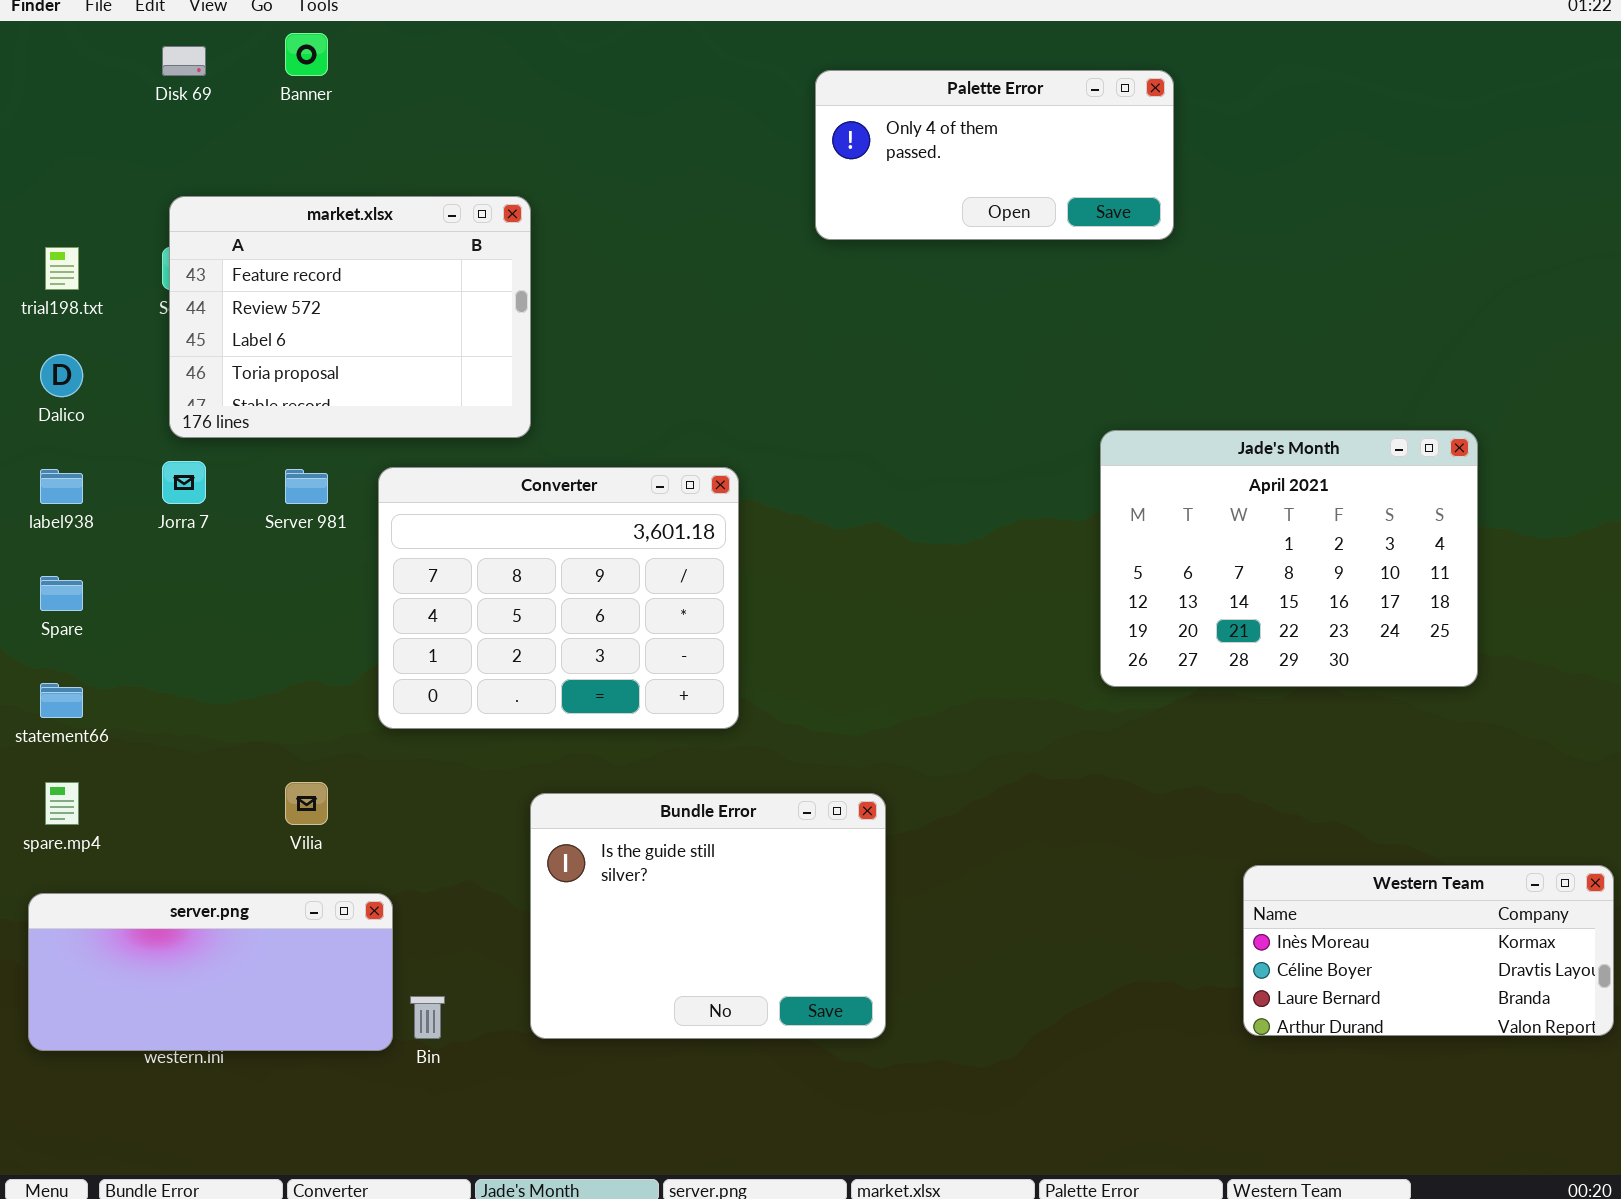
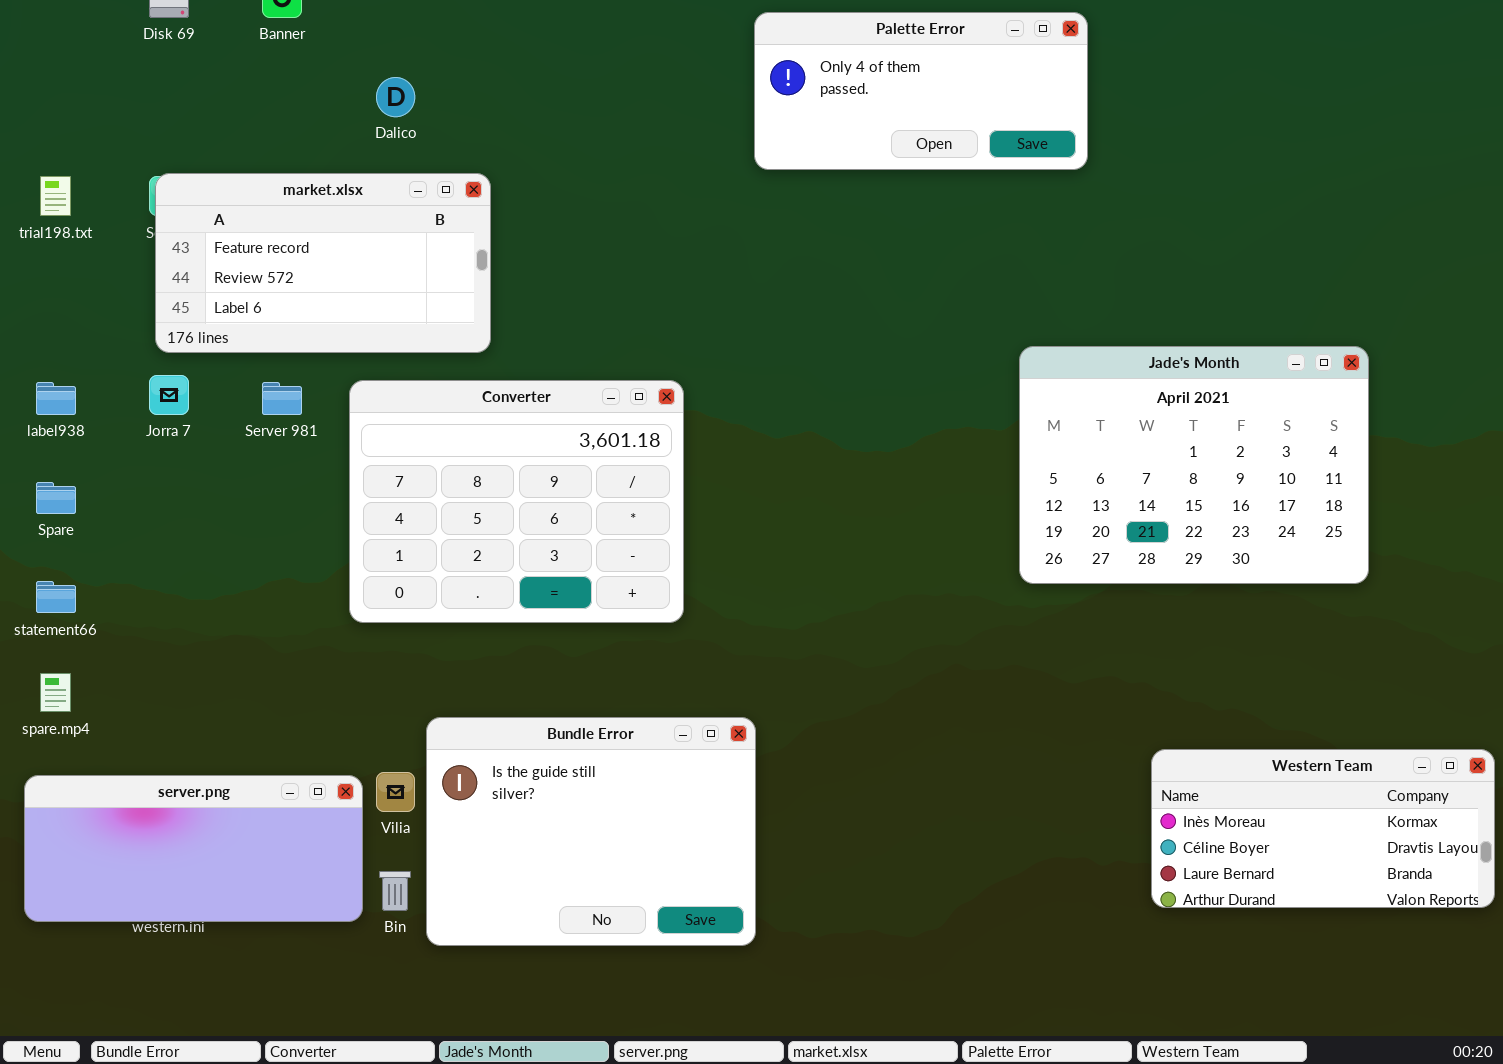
market.xlsx: [169,196,531,438] -> [155,173,491,353], resized
Dalico: [40,354,83,397] -> [376,77,415,117], moved
Vilia: [285,782,328,825] -> [376,772,415,812], moved
Bundle Error: [530,793,886,1039] -> [426,717,756,946], moved

